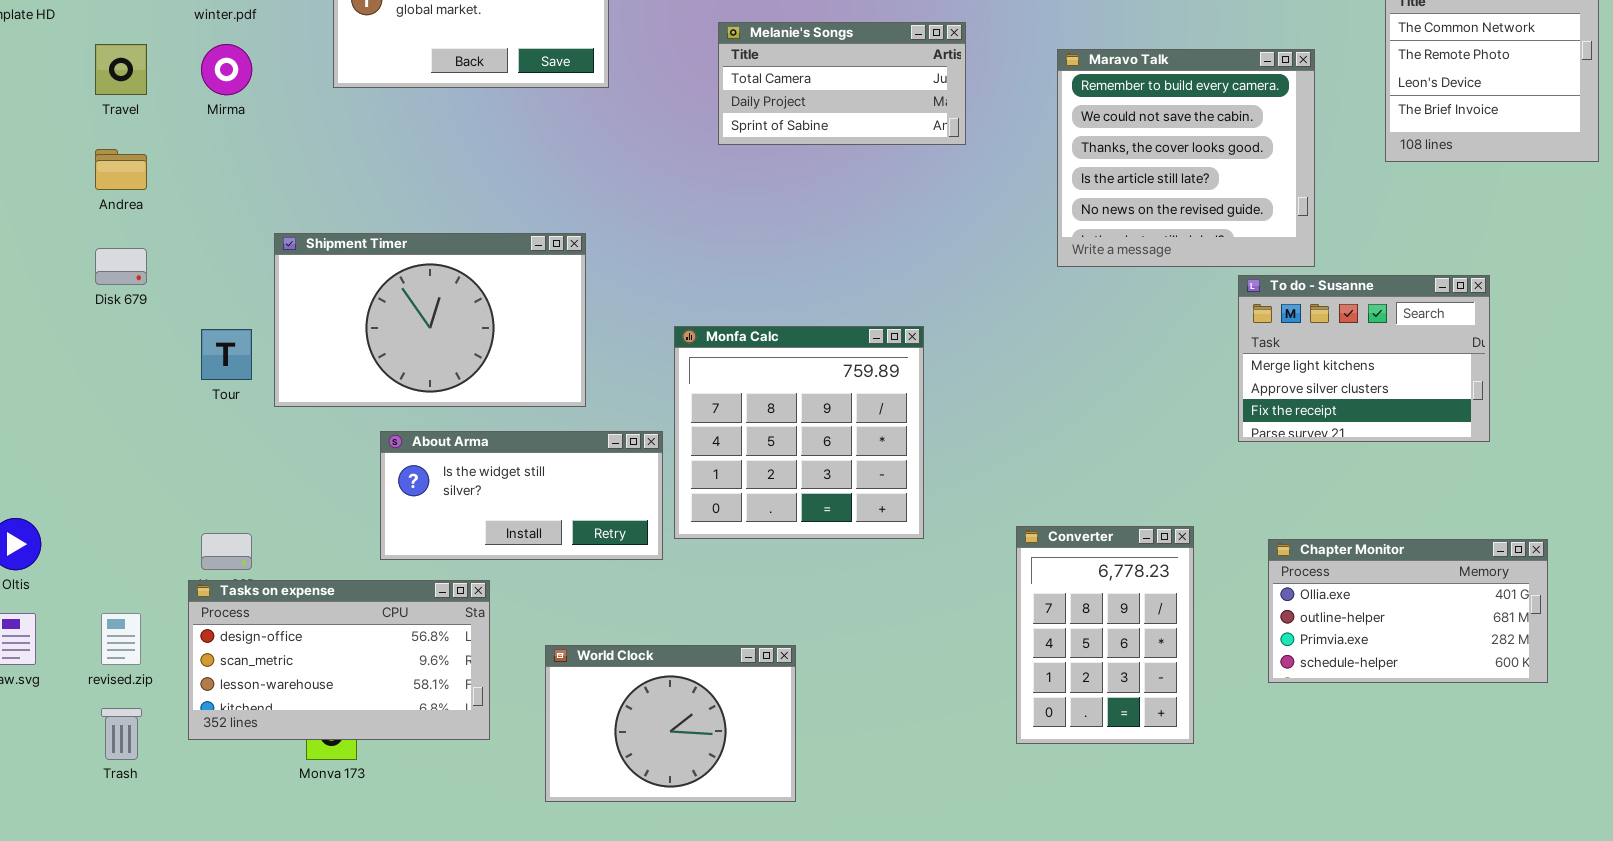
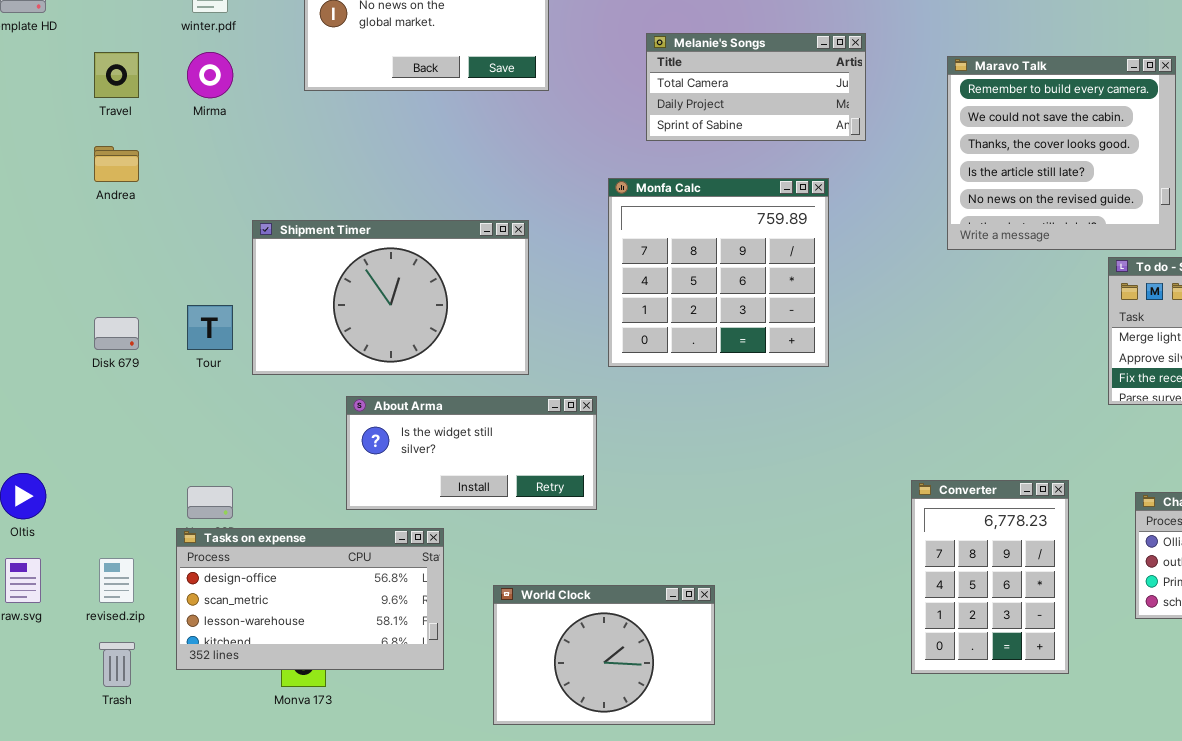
Disk 679: [95,248,147,285] -> [94,317,139,350], moved
Monfa Calc: [674,326,924,539] -> [608,178,829,367], moved

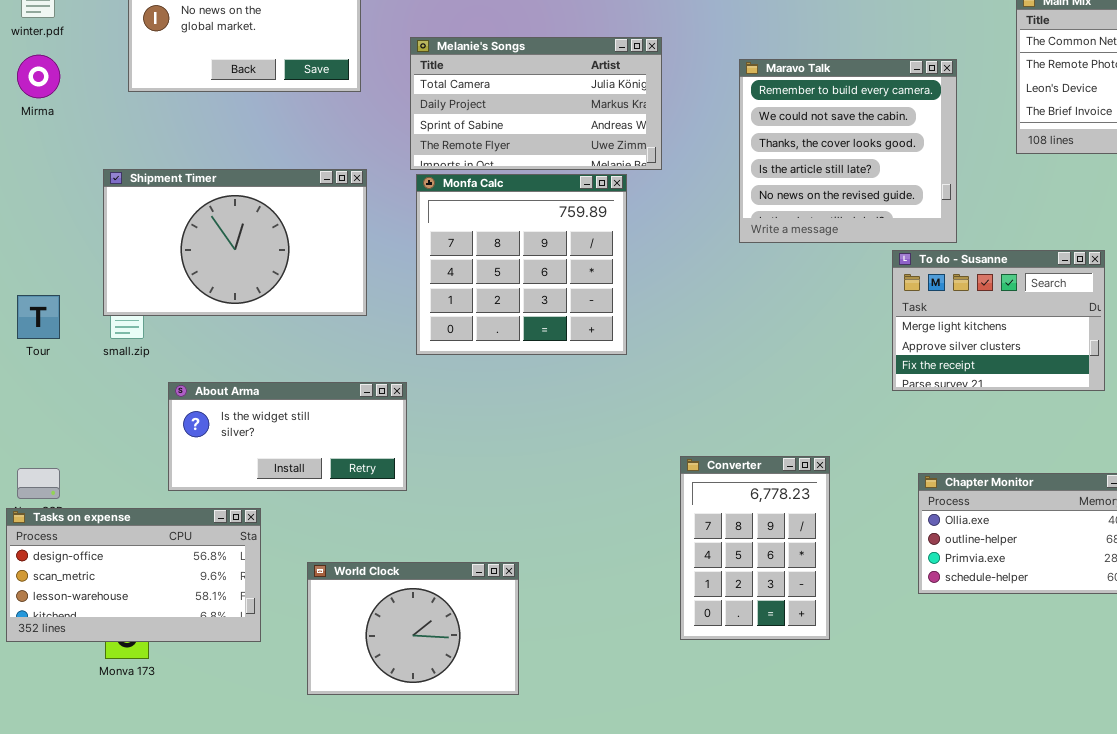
Melanie's Songs: [646,33,866,141] -> [410,37,662,170], resized
Shipment Timer: [252,220,529,375] -> [103,169,367,316], moved
Converter: [911,480,1069,674] -> [680,456,830,640], moved

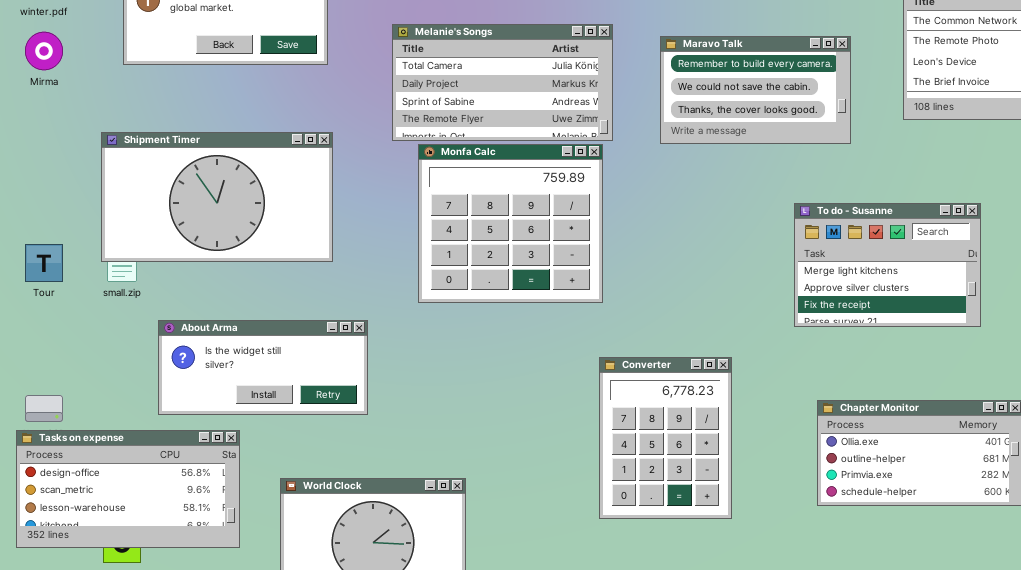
Melanie's Songs: [410,37,662,170] -> [392,24,613,141], moved
Maravo Talk: [739,59,957,243] -> [660,36,851,144], resized
Monfa Calc: [416,174,627,355] -> [418,144,603,303], moved
Converter: [680,456,830,640] -> [599,357,732,519], moved

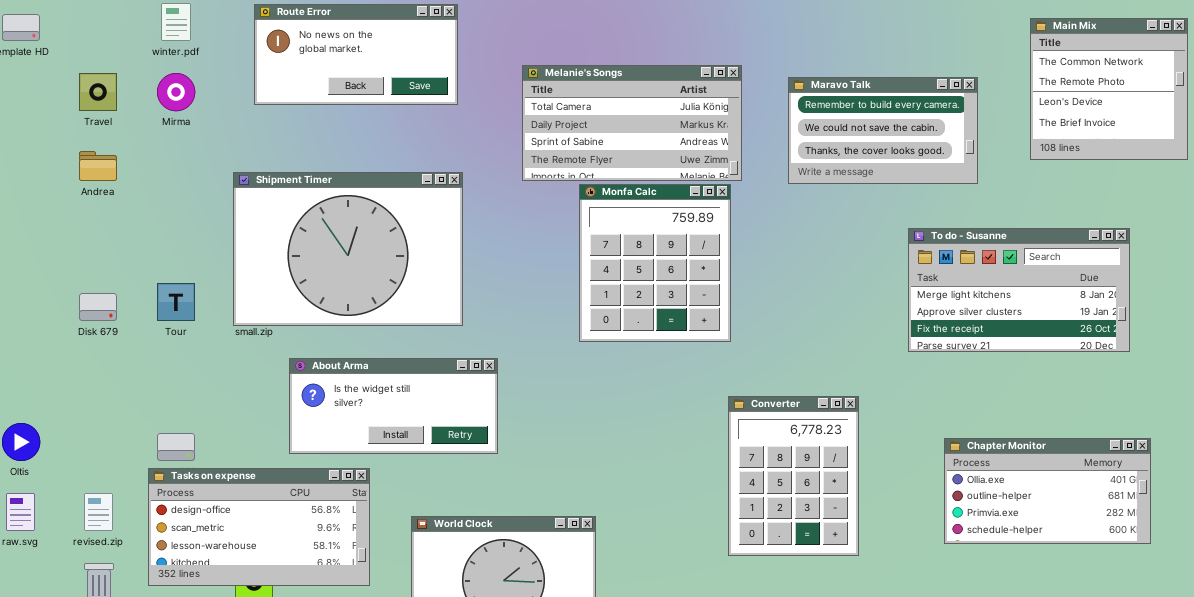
Shipment Timer: [101,132,333,262] -> [233,172,463,326], resized
Monfa Calc: [418,144,603,303] -> [579,184,731,342], resized
To do - Susanne: [794,203,981,327] -> [908,228,1130,352], moved, resized

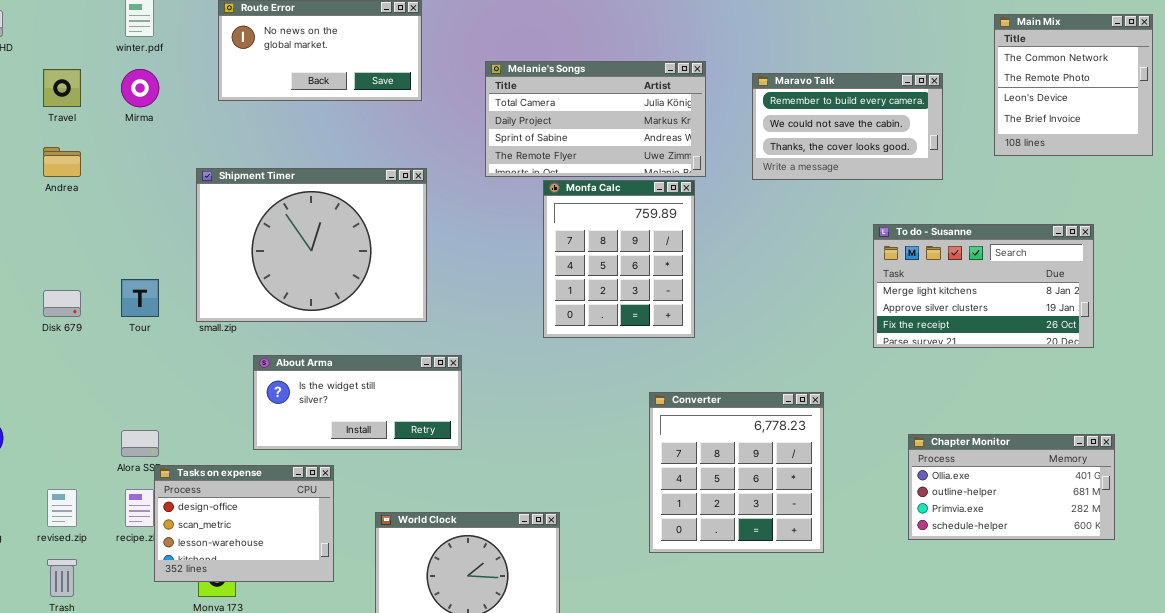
Converter: [728,396,859,556] -> [649,392,824,553], resized
Tasks on expense: [148,468,370,586] -> [154,465,334,582], resized

